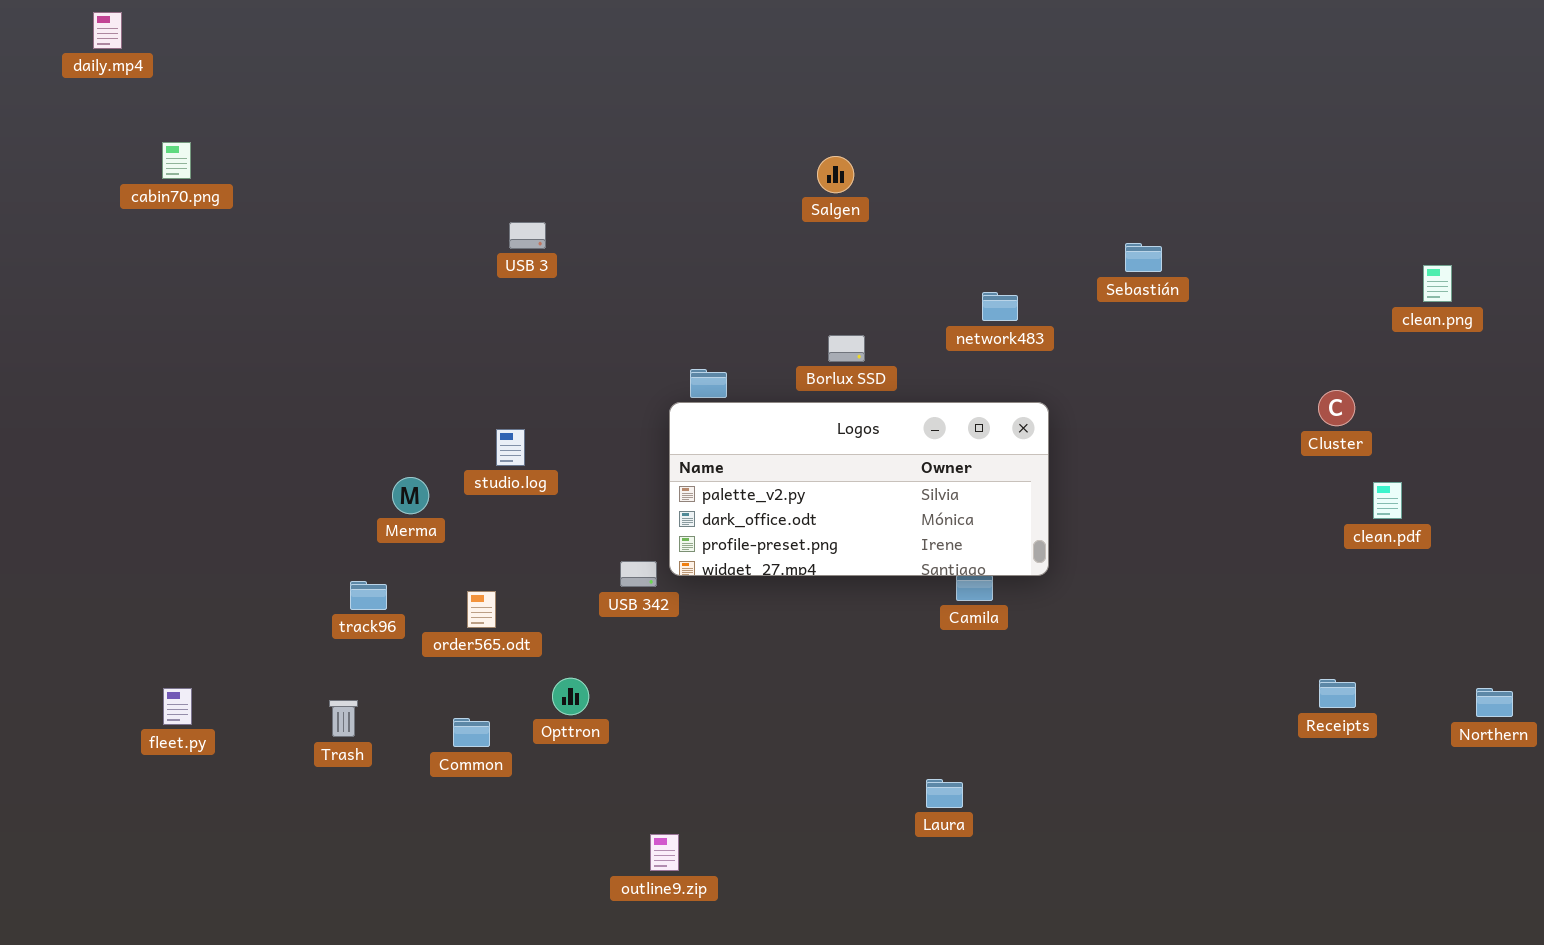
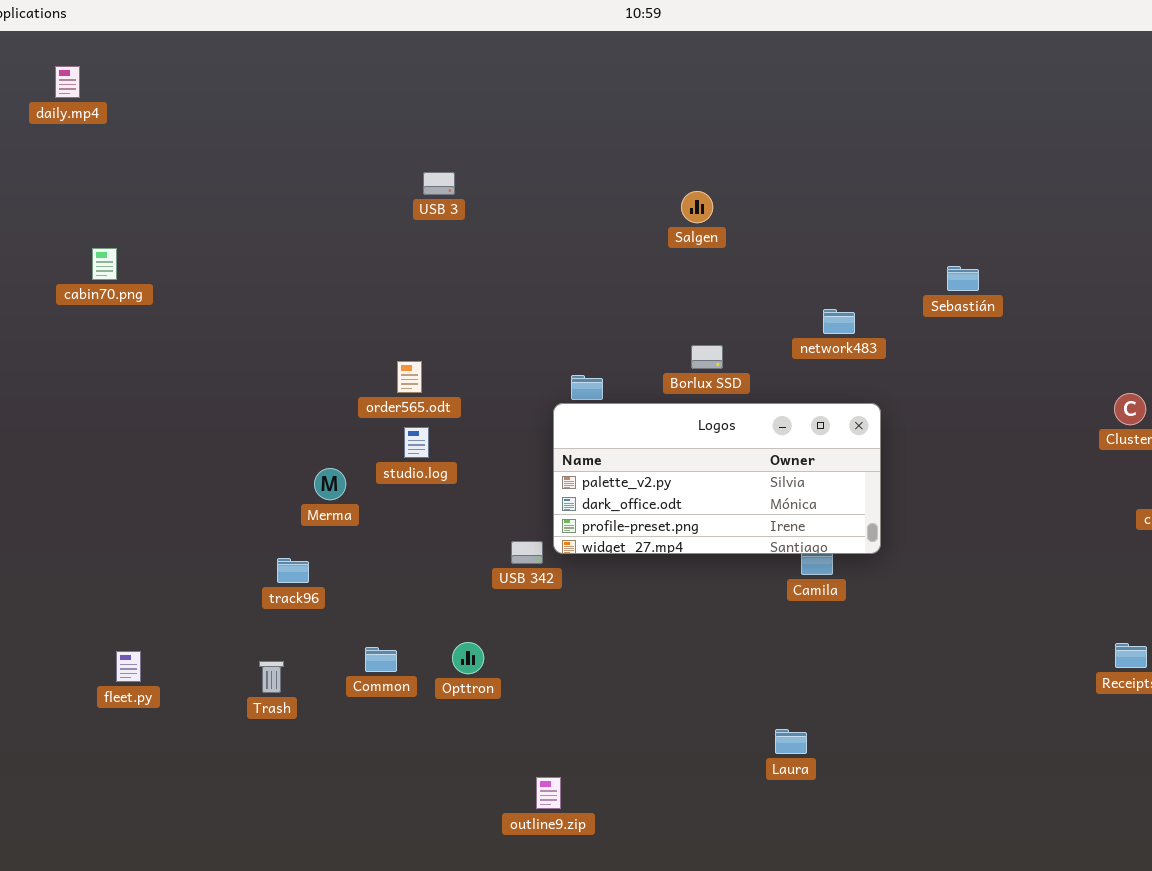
cabin70.png: [162,142,191,179] -> [92,248,117,280], moved
USB 3: [509,222,546,249] -> [423,172,455,195], moved
order565.odt: [467,591,496,628] -> [397,361,422,393], moved
Common: [453,718,490,747] -> [365,647,397,672], moved

